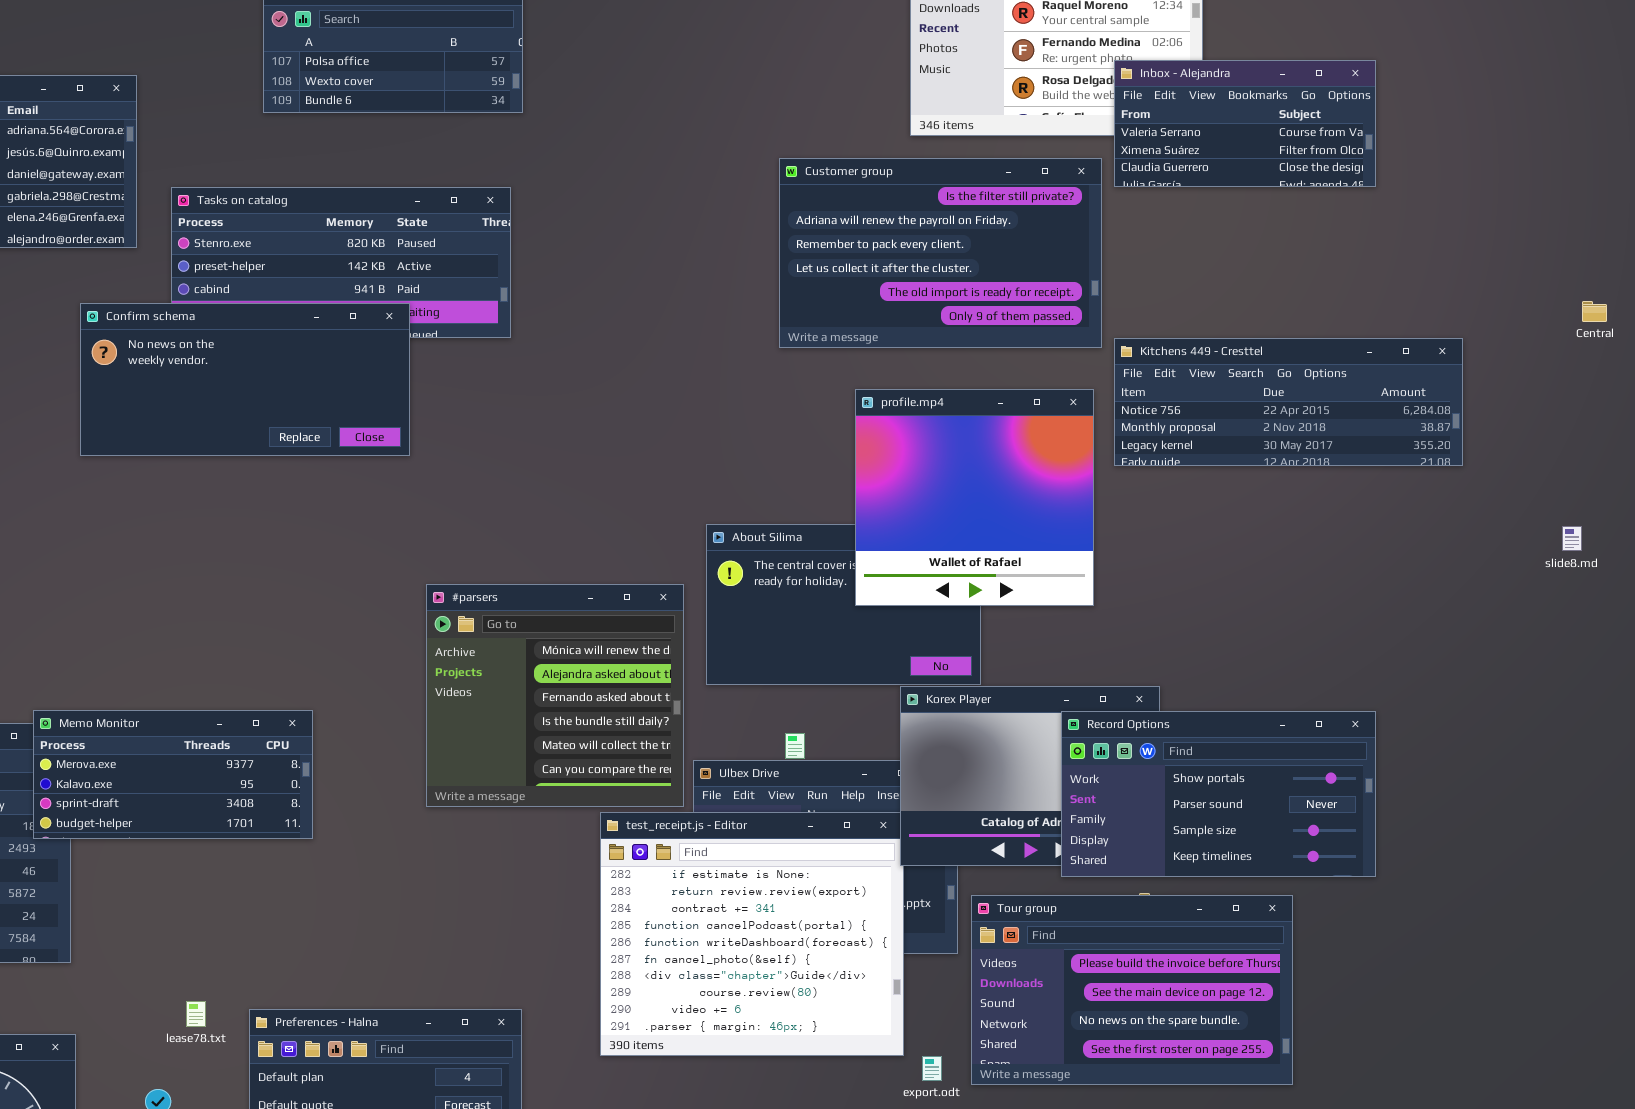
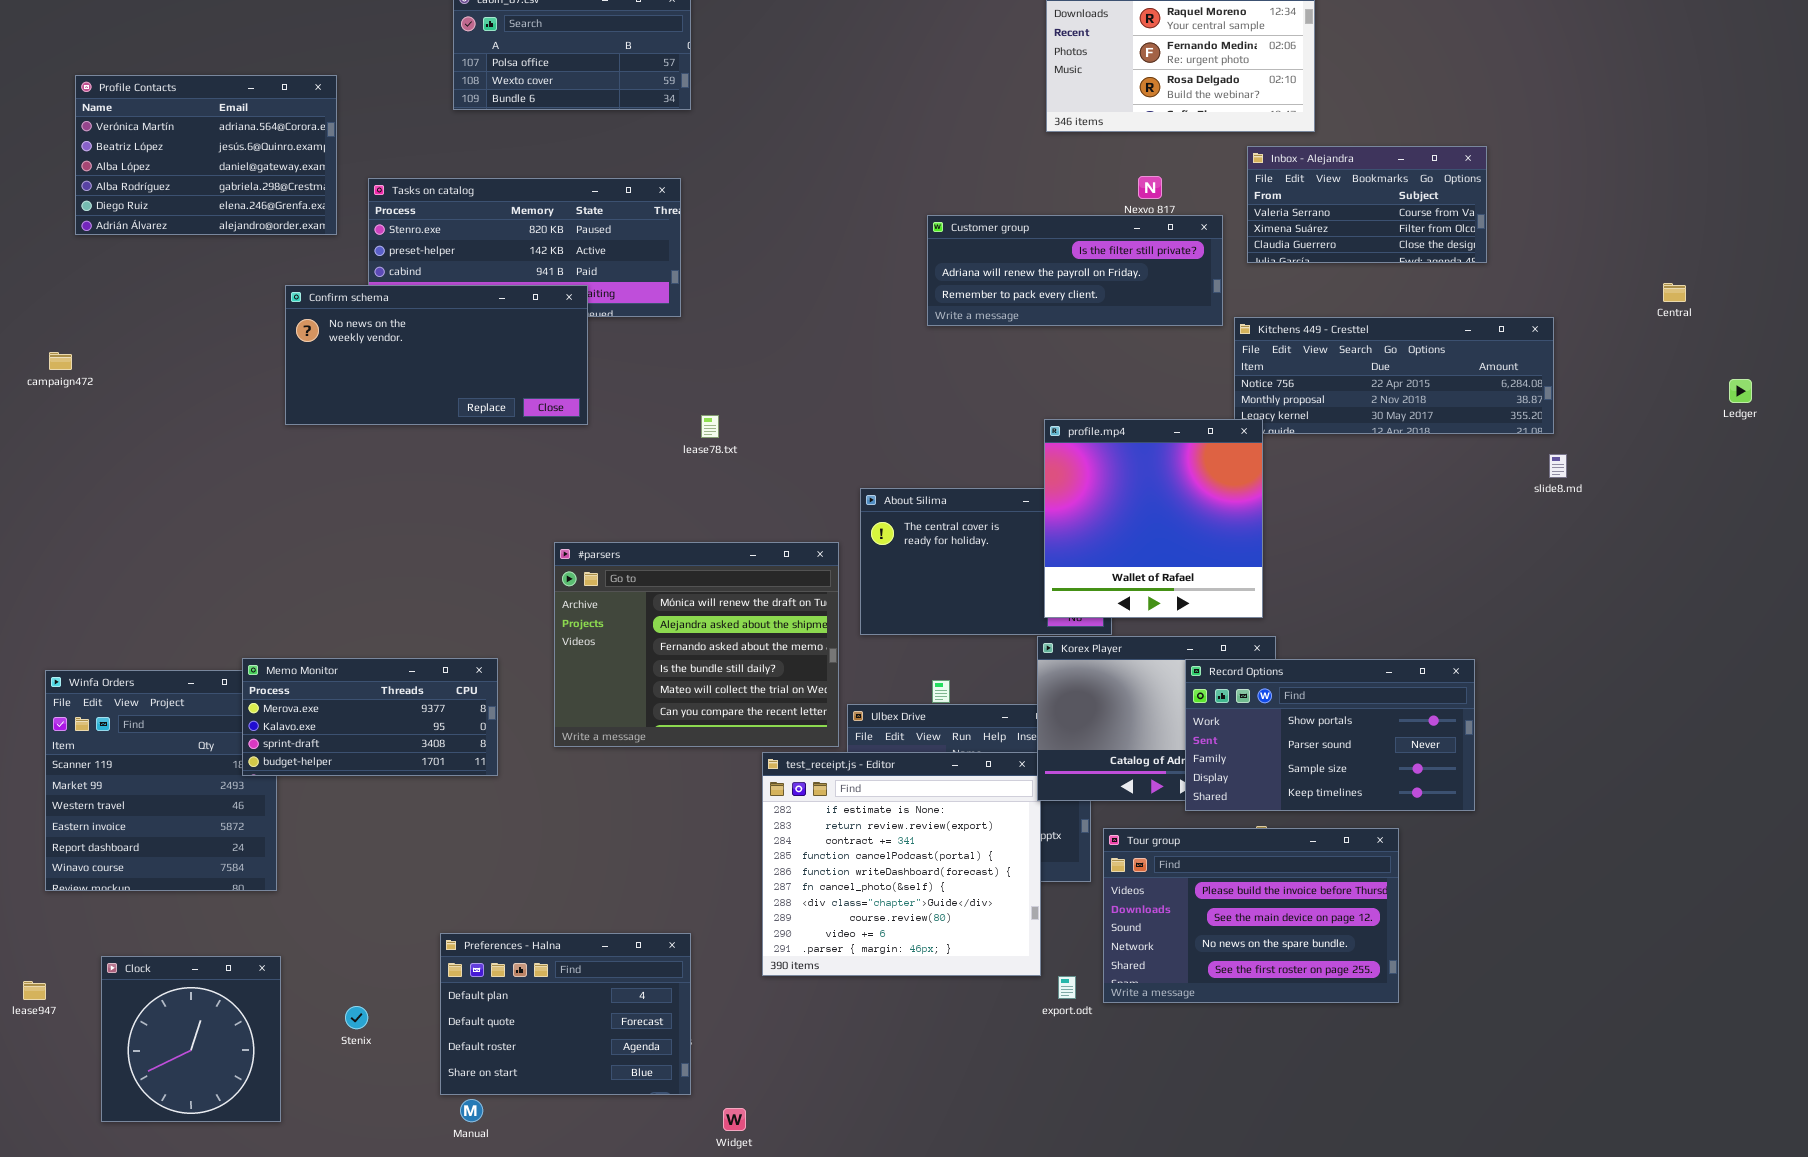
Inbox - Alejandra: [1114,60,1376,187] -> [1247,146,1487,263], moved
Customer group: [779,158,1102,348] -> [927,215,1223,326], resized
profile.mp4: [855,389,1094,606] -> [1044,419,1263,618], moved
slide8.md: [1562,526,1582,551] -> [1549,454,1567,478], moved
#parsers: [426,584,684,807] -> [554,542,839,747], resized
lease78.txt: [186,1001,206,1027] -> [701,415,719,438], moved

